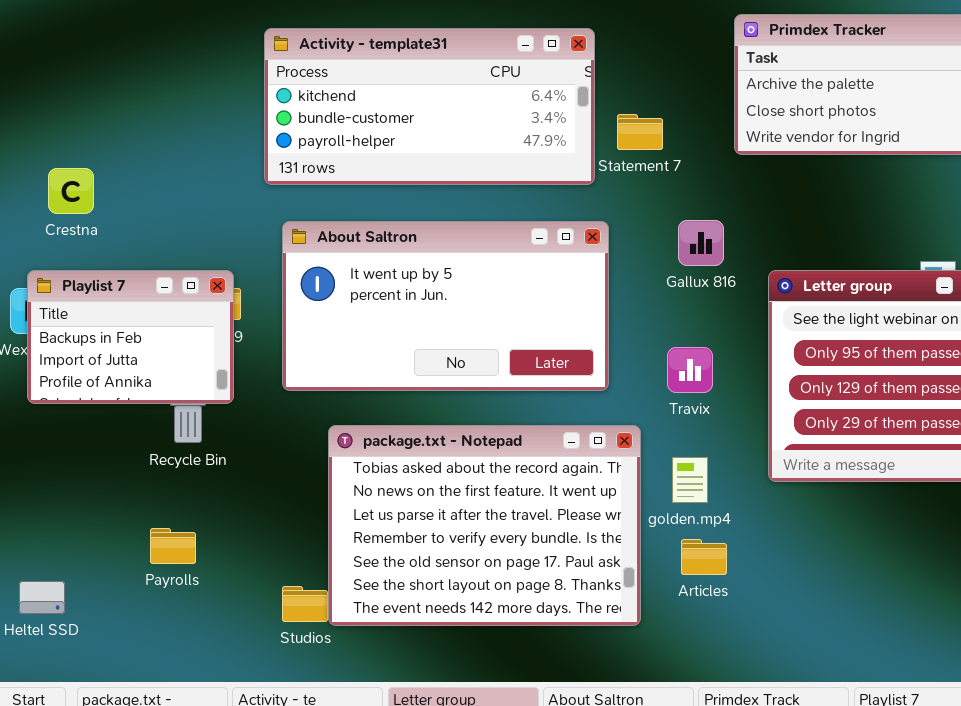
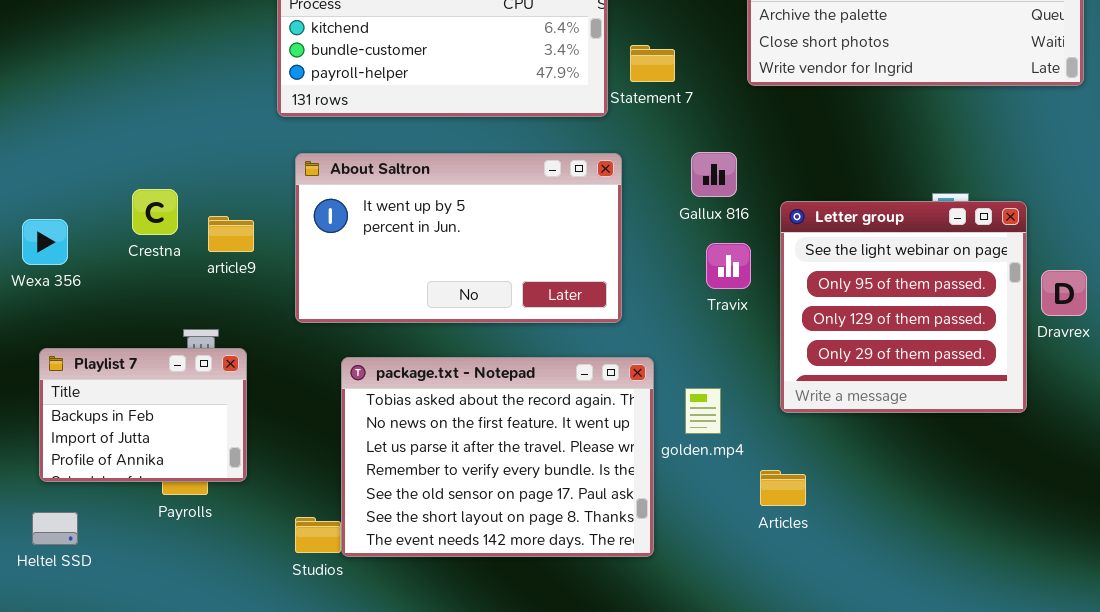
Crestna: [48,168,94,214] -> [132,189,178,235], moved
Playlist 7: [27,270,234,404] -> [39,348,247,482], moved
Travix: [667,347,713,393] -> [706,243,751,289], moved
Articles: [681,539,727,575] -> [760,470,806,506], moved

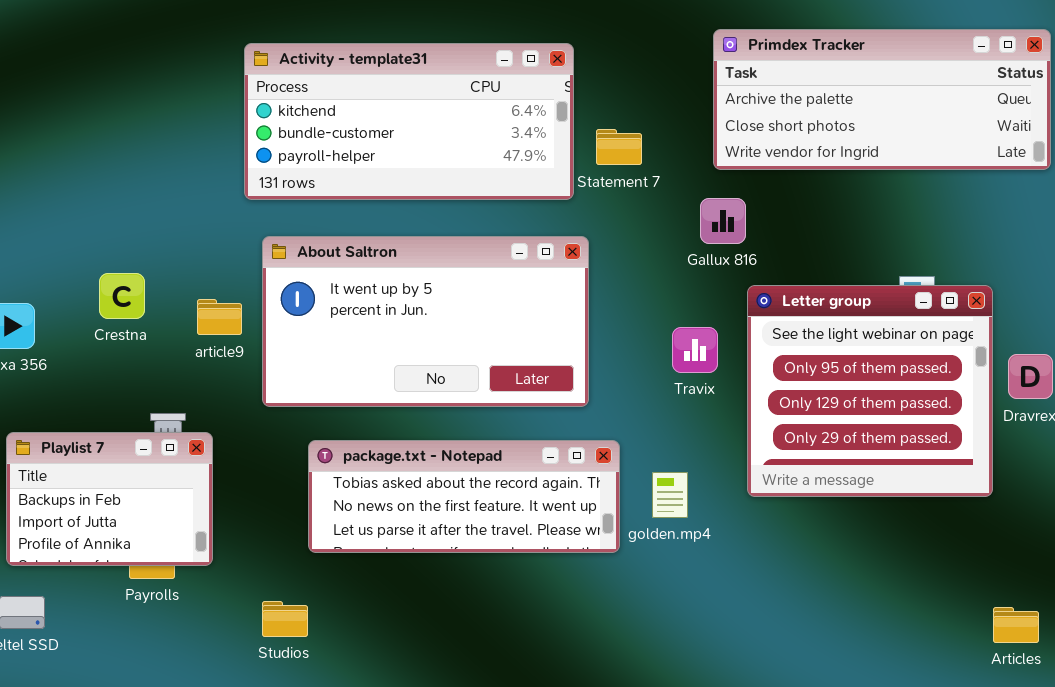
Gallux 816: [691,152,737,197] -> [700,198,746,244], moved
article9: [208,216,254,252] -> [197,299,242,335], moved
package.txt - Notepad: [341,357,654,557] -> [308,440,620,553], resized
Articles: [760,470,806,506] -> [993,607,1039,643], moved

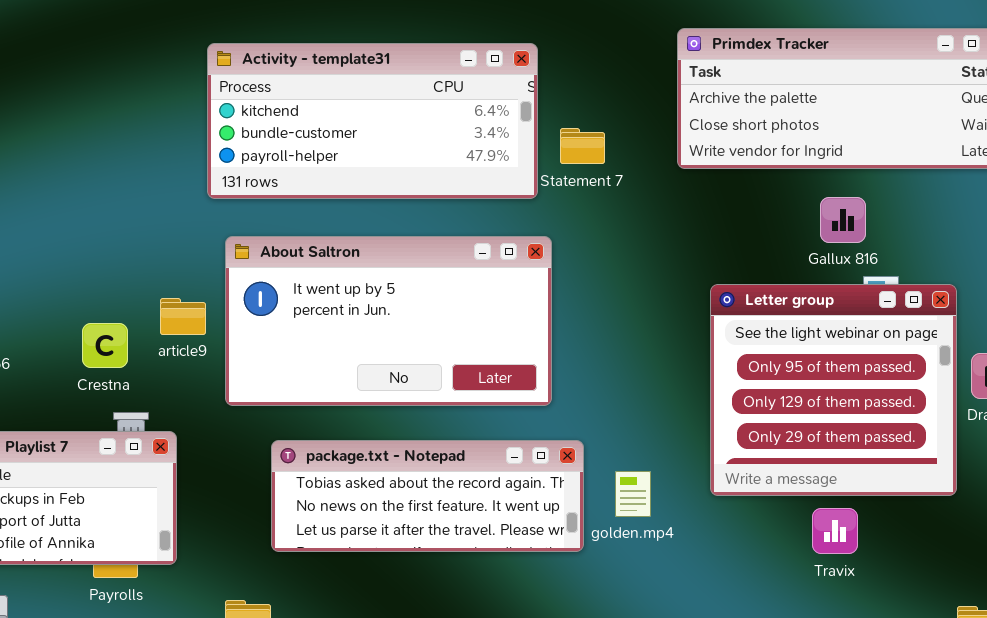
Gallux 816: [700,198,746,244] -> [820,197,866,243], moved
Crestna: [99,273,145,319] -> [82,323,128,368], moved
Travix: [672,327,718,373] -> [812,508,858,554], moved

